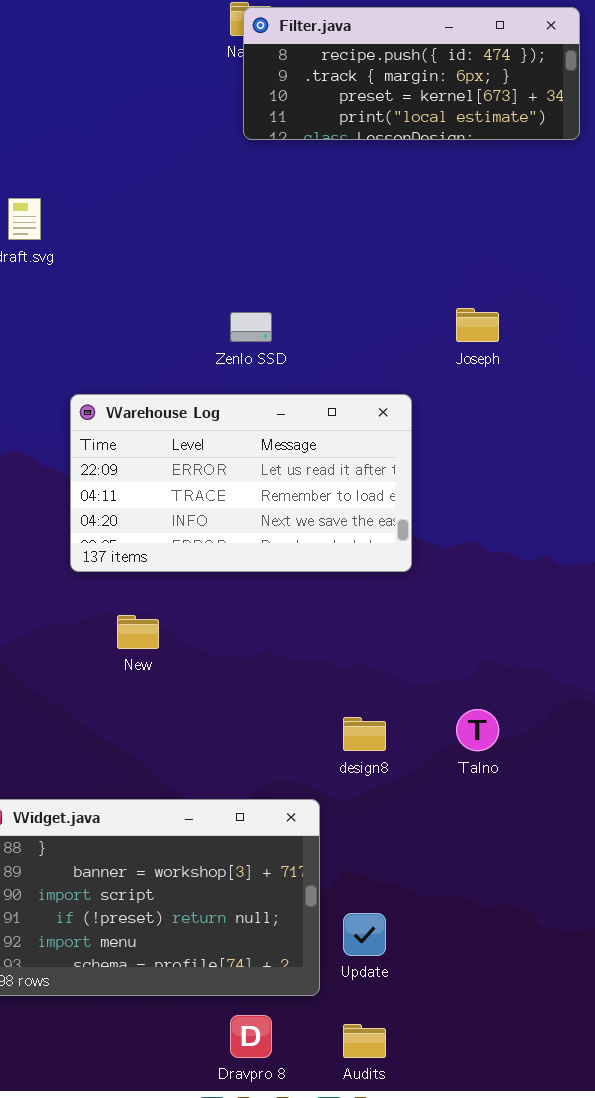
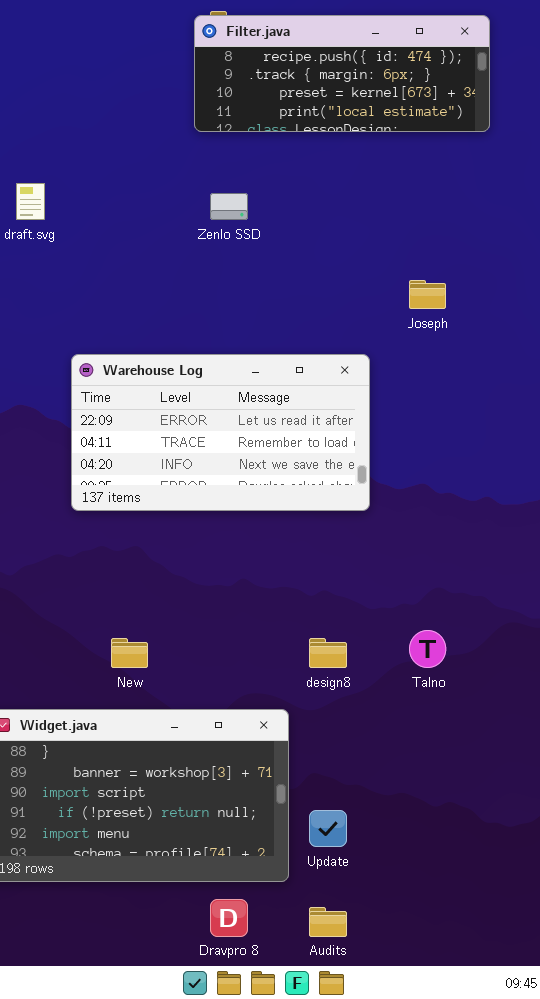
Filter.java: [243,7,580,140] -> [194,15,490,132], moved
Zenlo SSD: [230,312,272,342] -> [210,193,248,220], moved
New: [117,615,159,649] -> [111,638,148,668], moved

